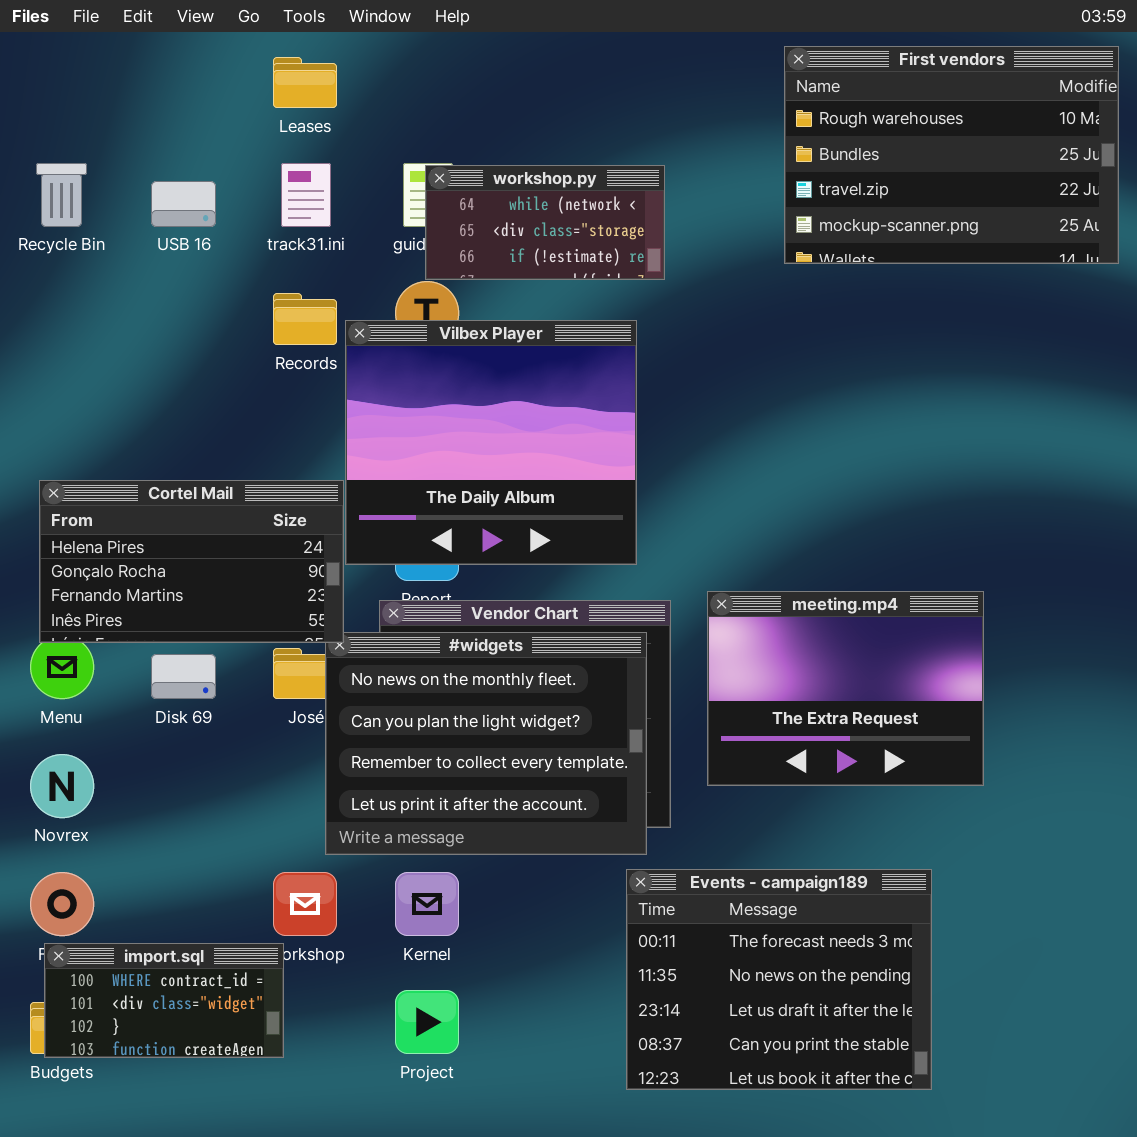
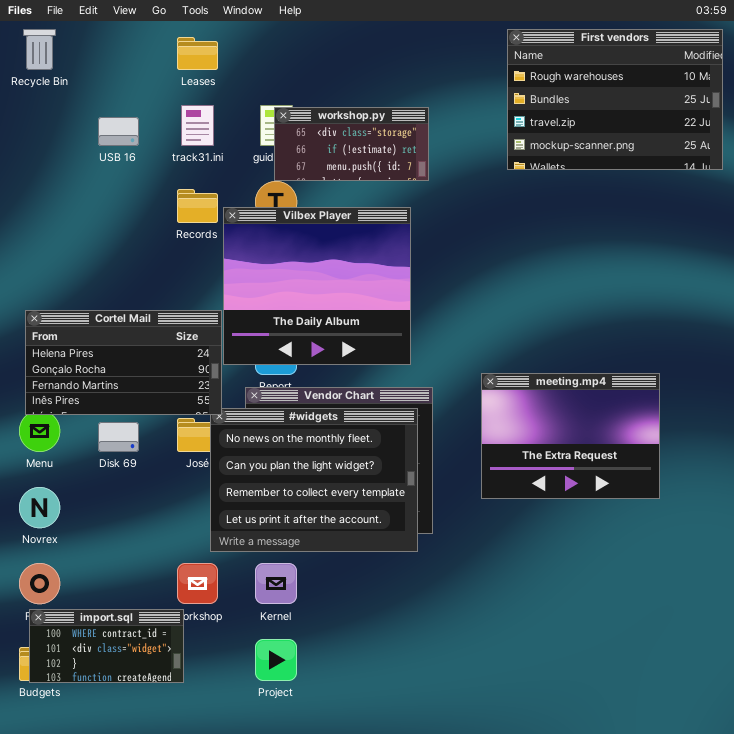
Recycle Bin: [36,163,87,227] -> [23,29,56,70], moved
workshop.py: [425,165,665,280] -> [274,107,429,181], scrolled down 1 row
meeting.mp4: [707,591,984,786] -> [481,373,660,499], moved
Events - campaign189: [626,869,932,1090] -> none, closed

